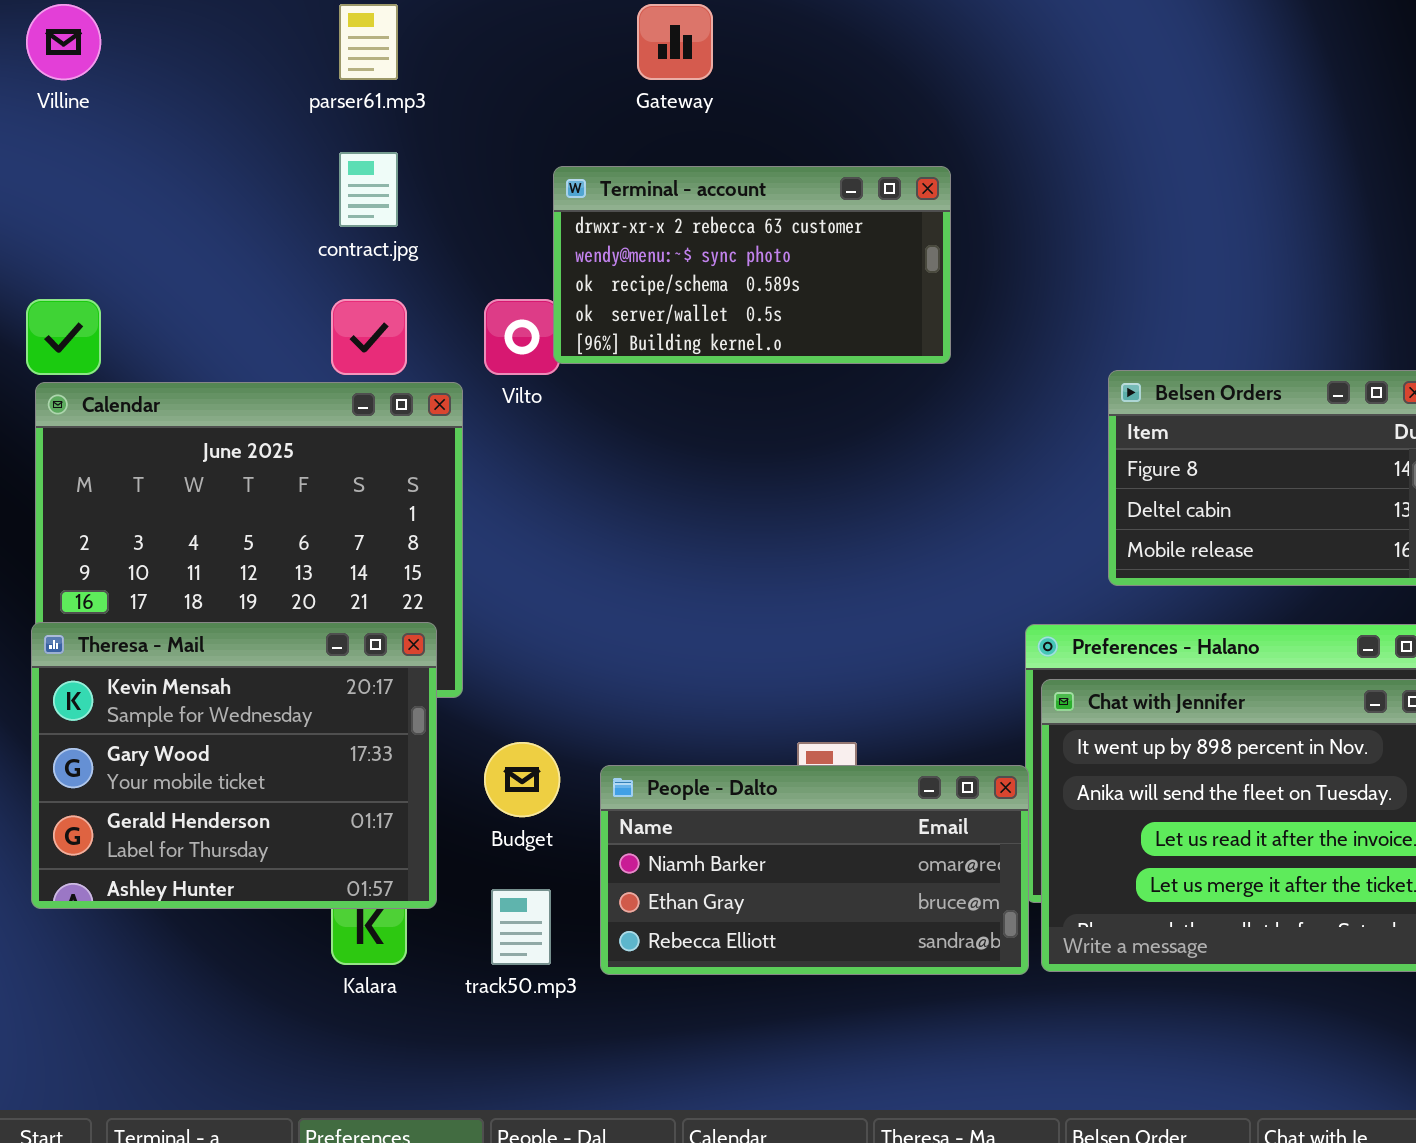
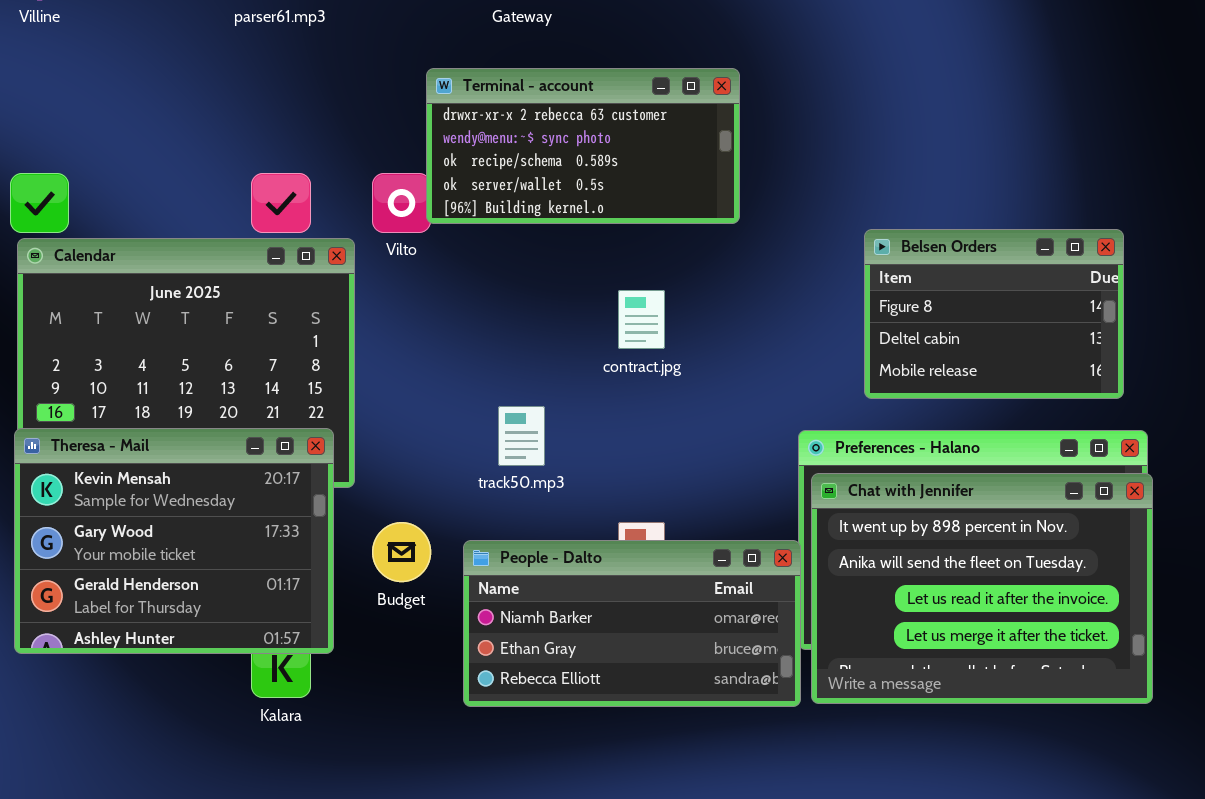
contract.jpg: [339,152,398,227] -> [618,290,665,349], moved
track50.mp3: [491,889,551,965] -> [498,406,545,466], moved

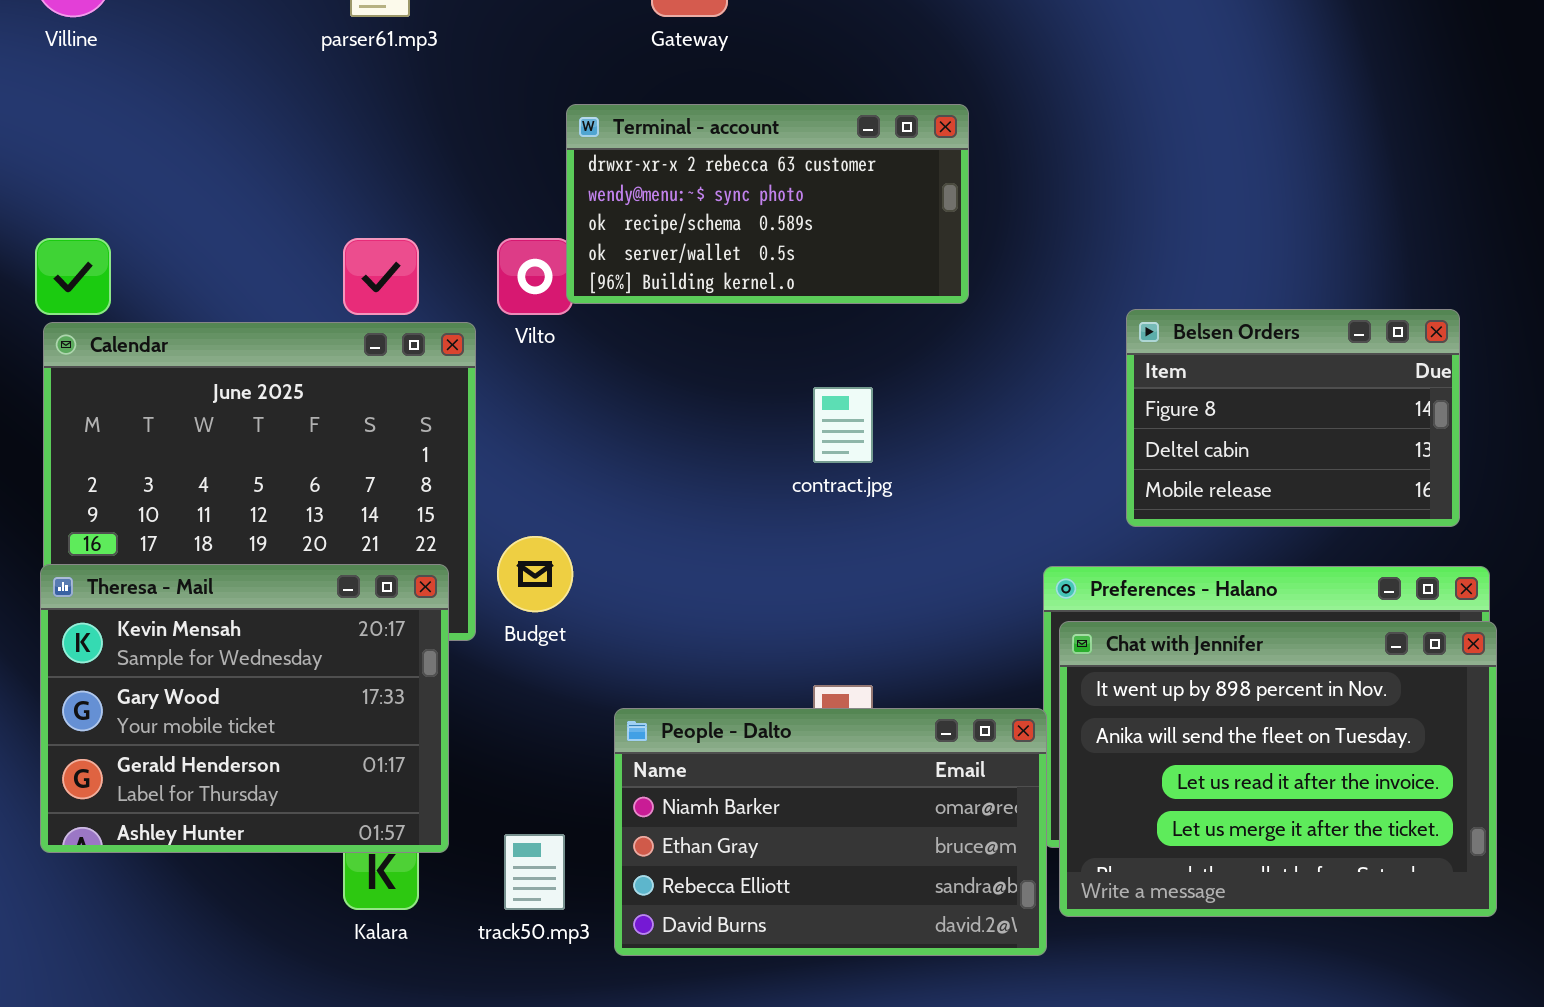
track50.mp3: [498,406,545,466] -> [504,834,565,910], moved
Budget: [372,522,431,582] -> [497,536,573,612], moved
People - Dalto: [463,540,801,707] -> [614,708,1047,956], resized

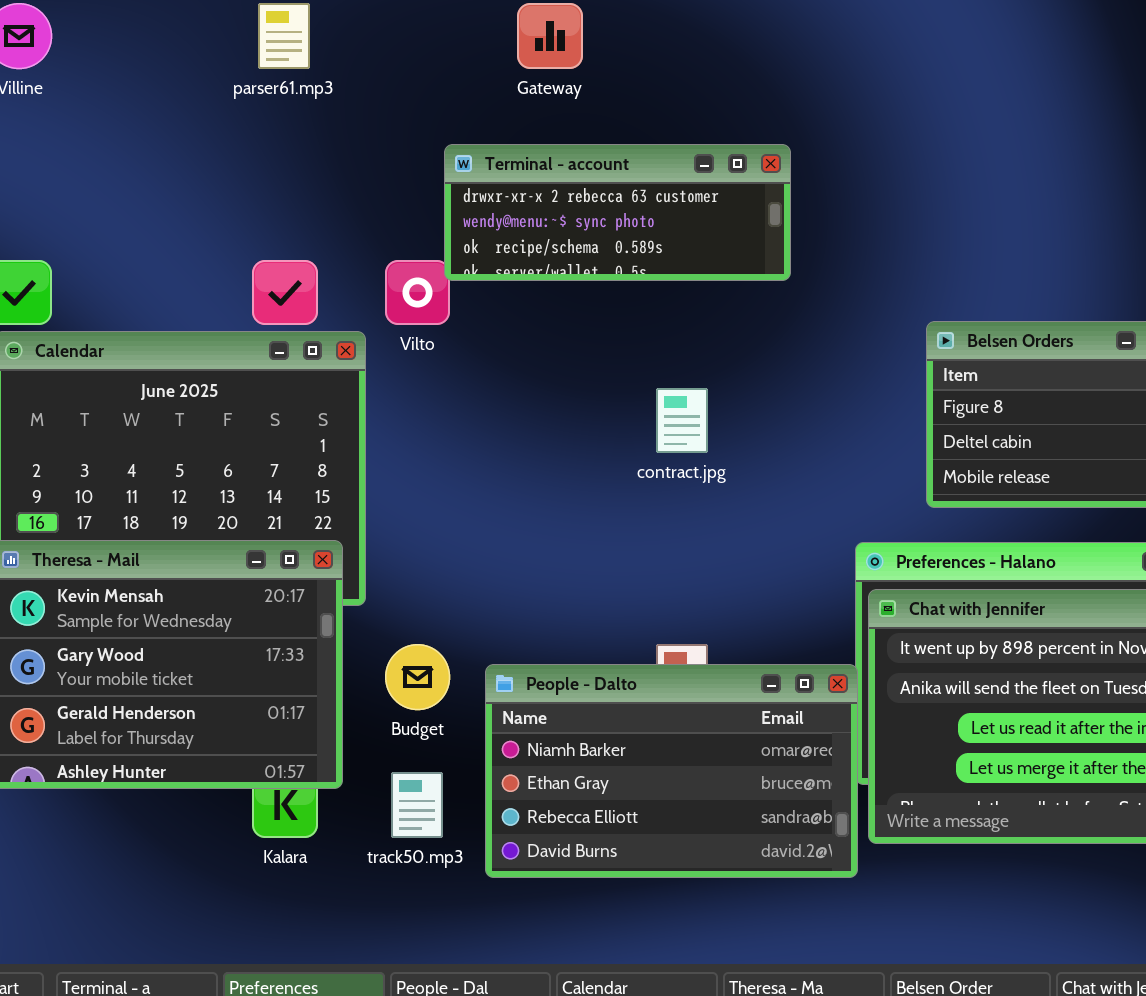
Terminal - account: [566,104,969,304] -> [444,144,791,281], resized
Budget: [497,536,573,612] -> [385,644,450,710], moved

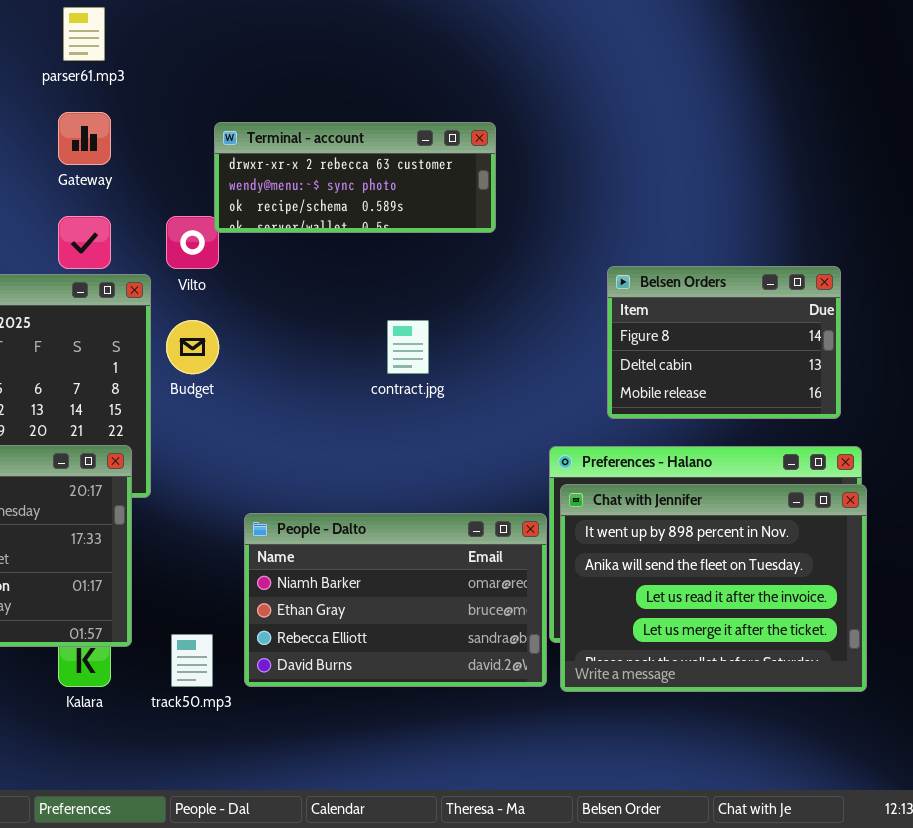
Gateway: [517,3,583,69] -> [58,112,111,165], moved
Budget: [385,644,450,710] -> [166,320,219,374], moved
People - Dalto: [485,664,858,878] -> [244,513,547,687], moved

